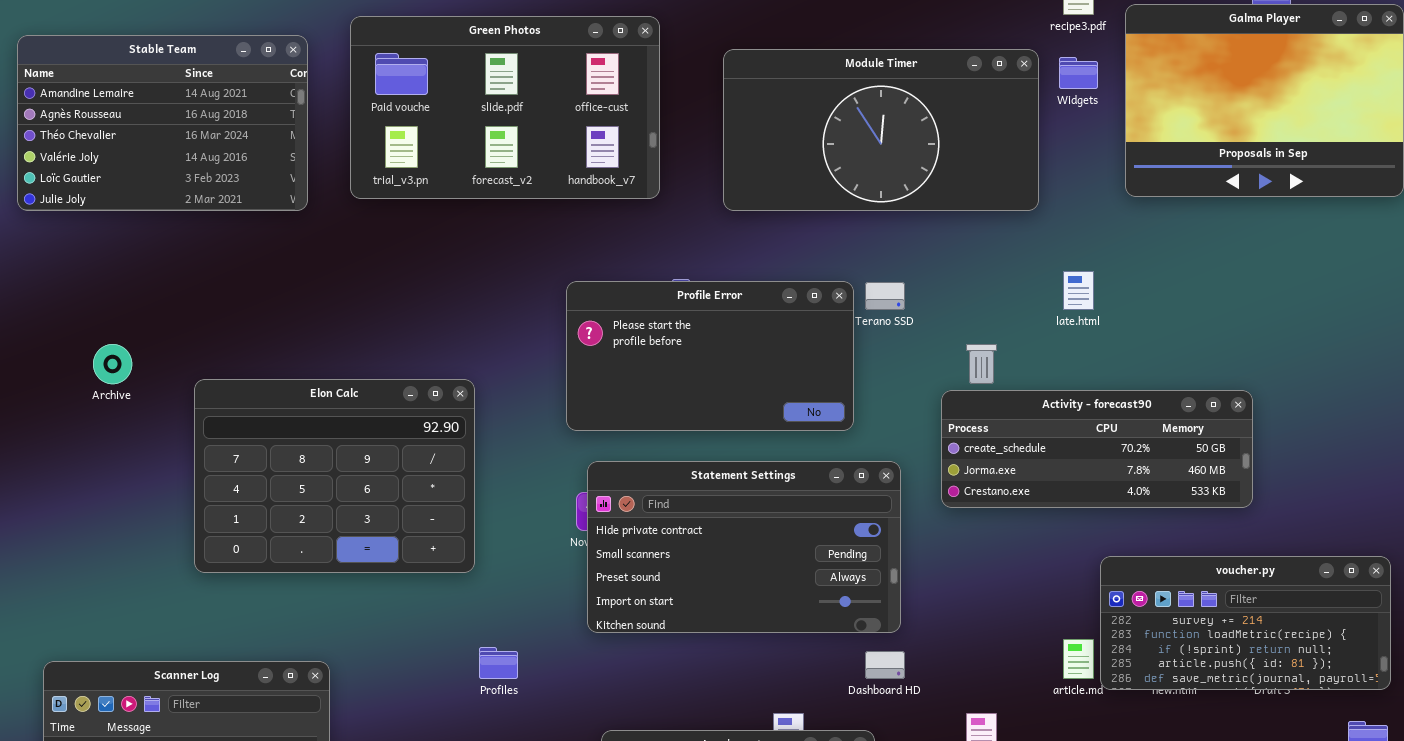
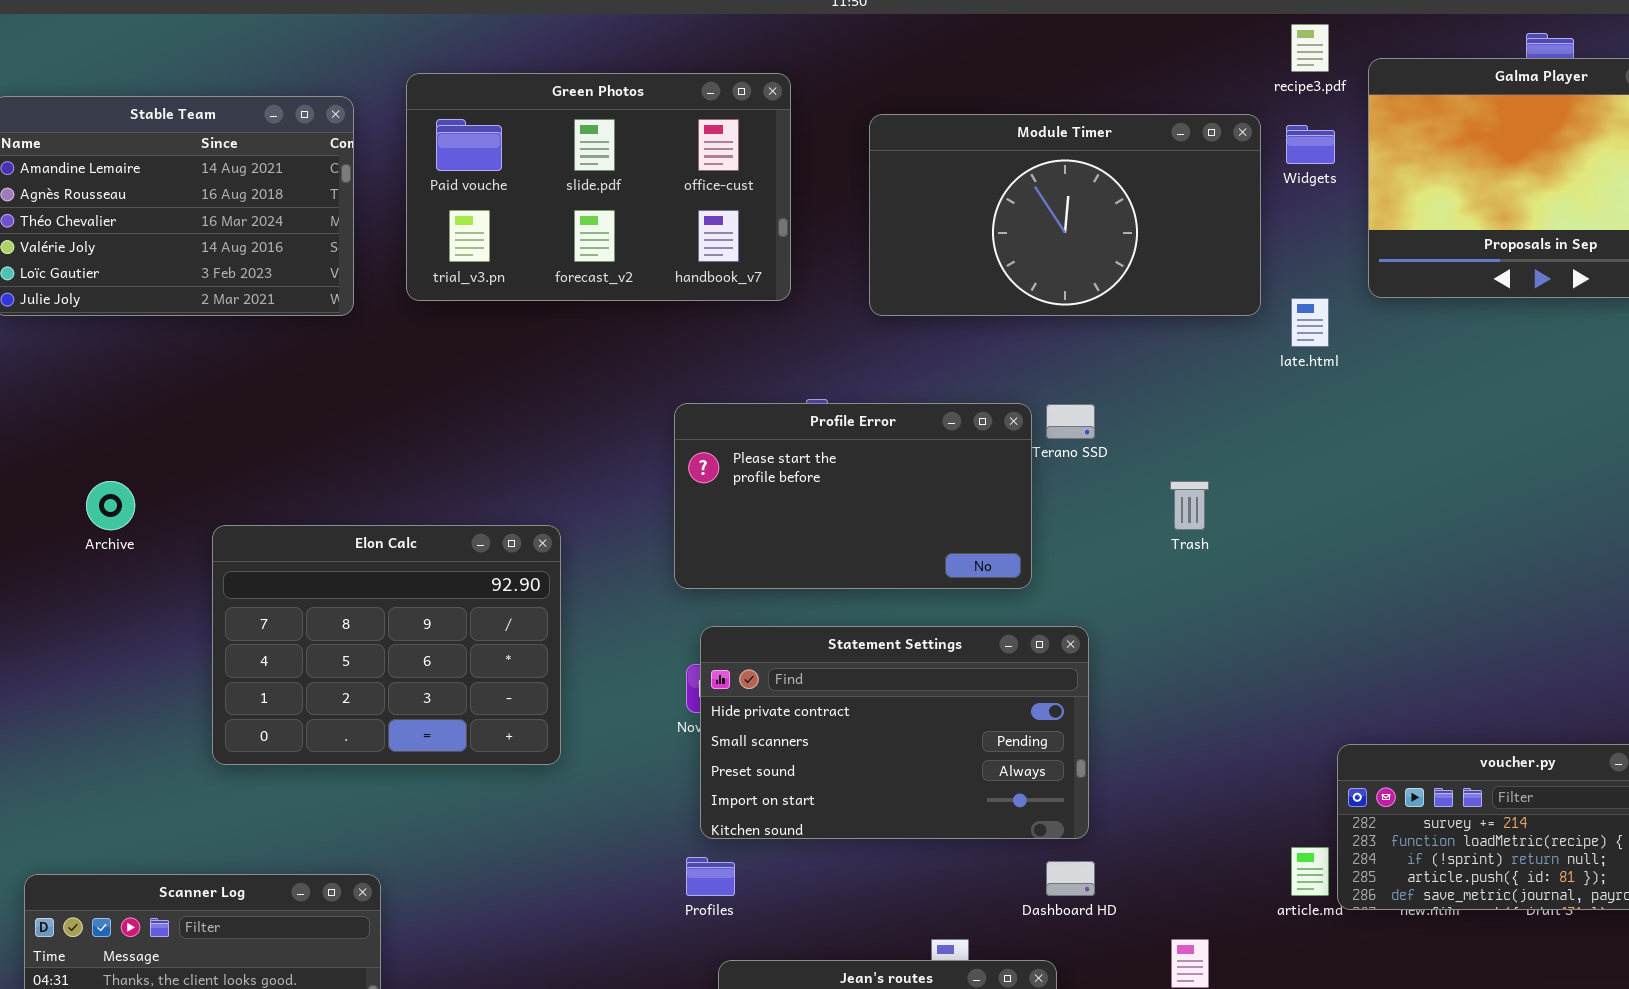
late.html: [1063,271,1094,310] -> [1291,298,1329,347], moved
Activity - forecast90: [941,390,1253,508] -> none, closed
Profiles: [479,647,518,679] -> [686,857,735,896], moved

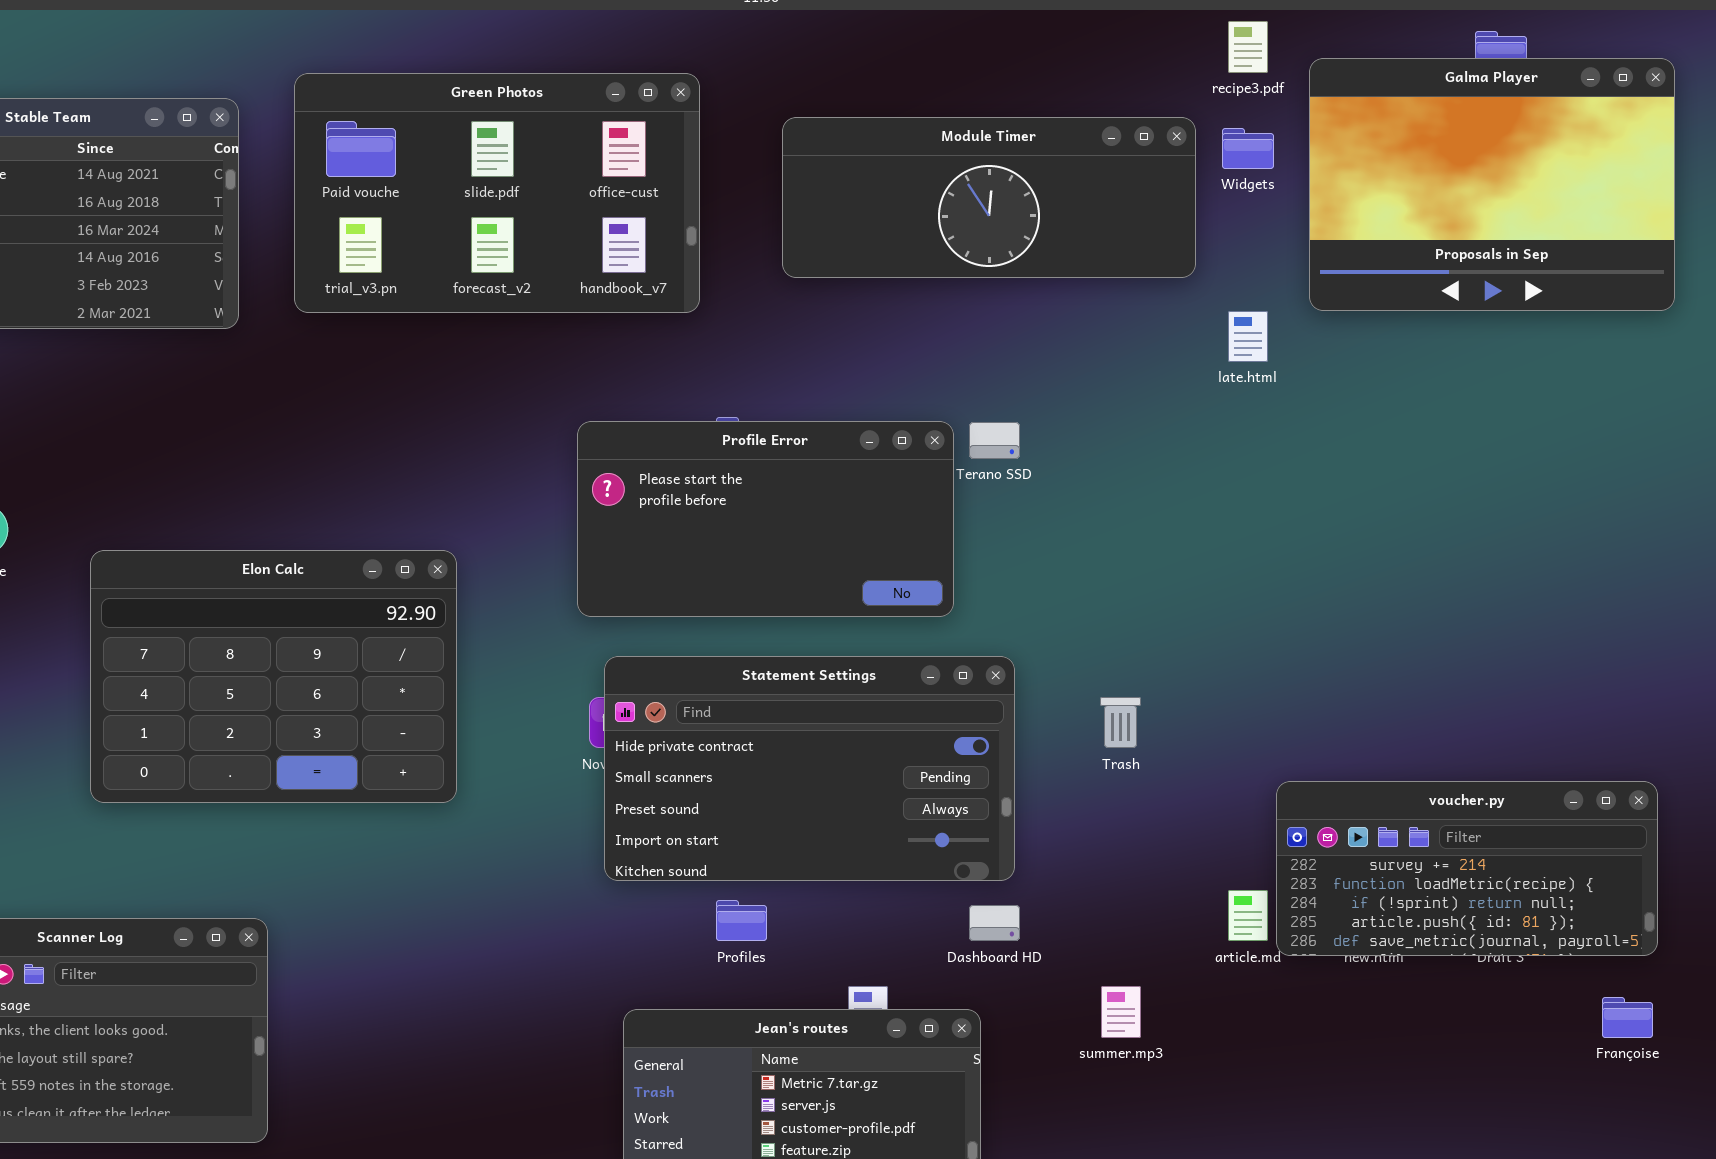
Module Timer: [869,114,1261,316] -> [782,117,1196,278], resized
Trash: [1170,481,1209,530] -> [1100,697,1141,748], moved
Profiles: [686,857,735,896] -> [716,900,767,941], moved

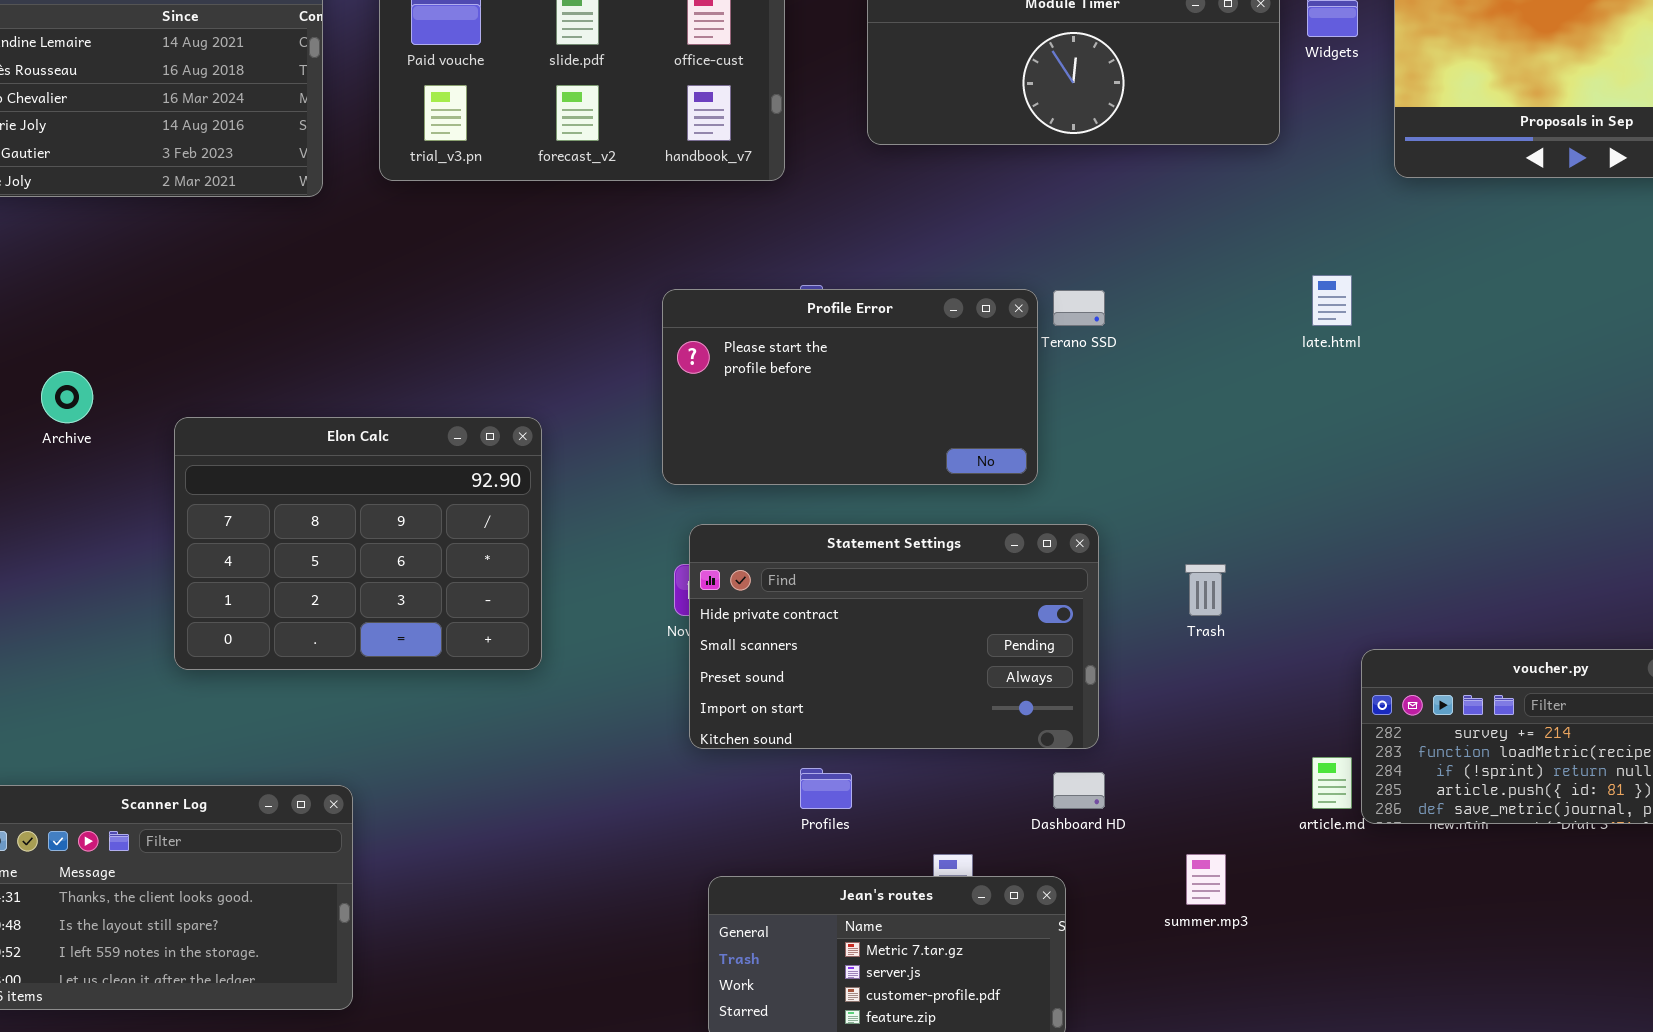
late.html: [1228,311,1268,362] -> [1312,275,1352,326], moved

